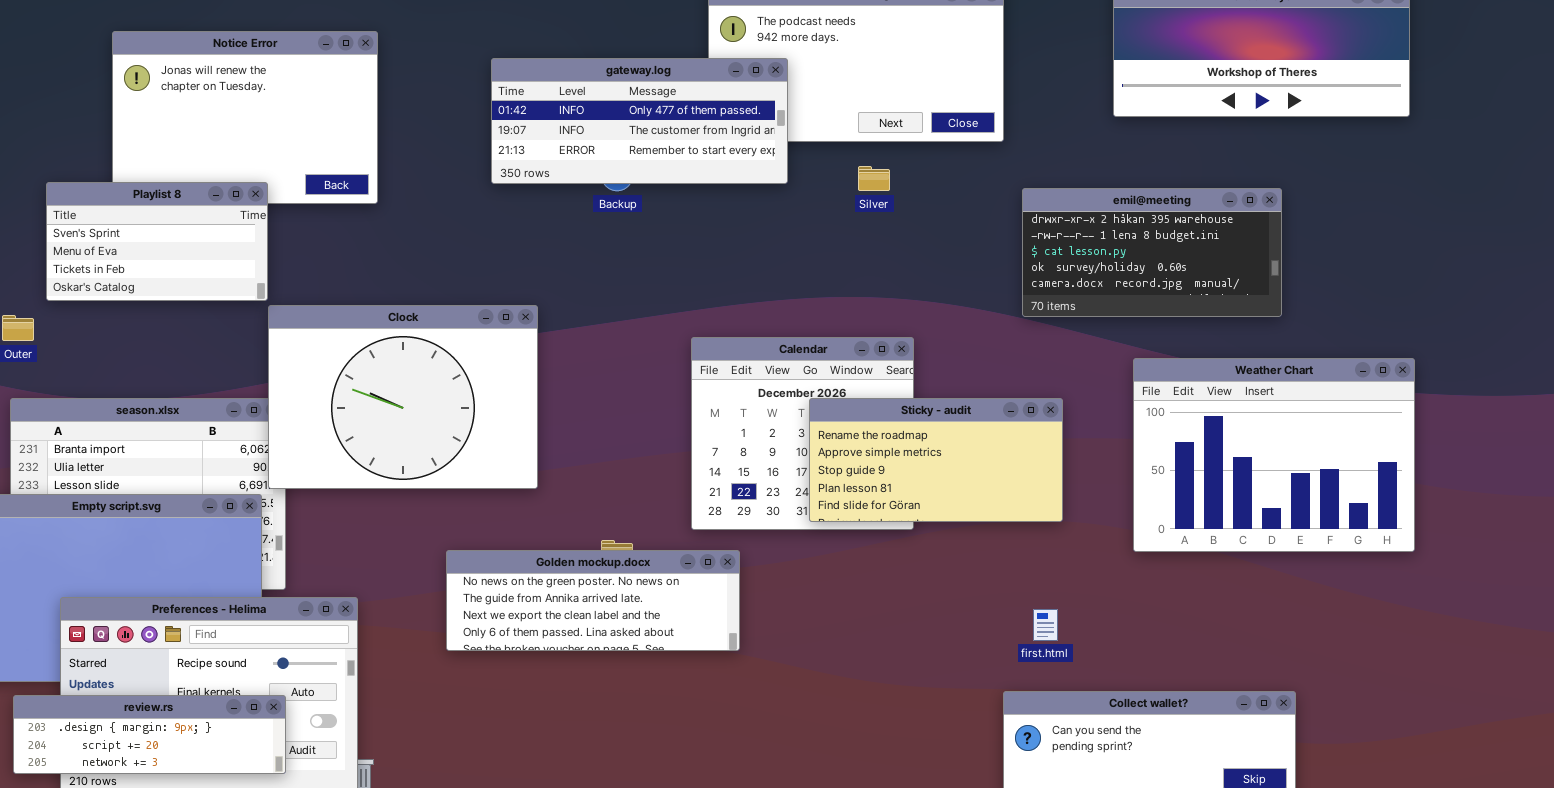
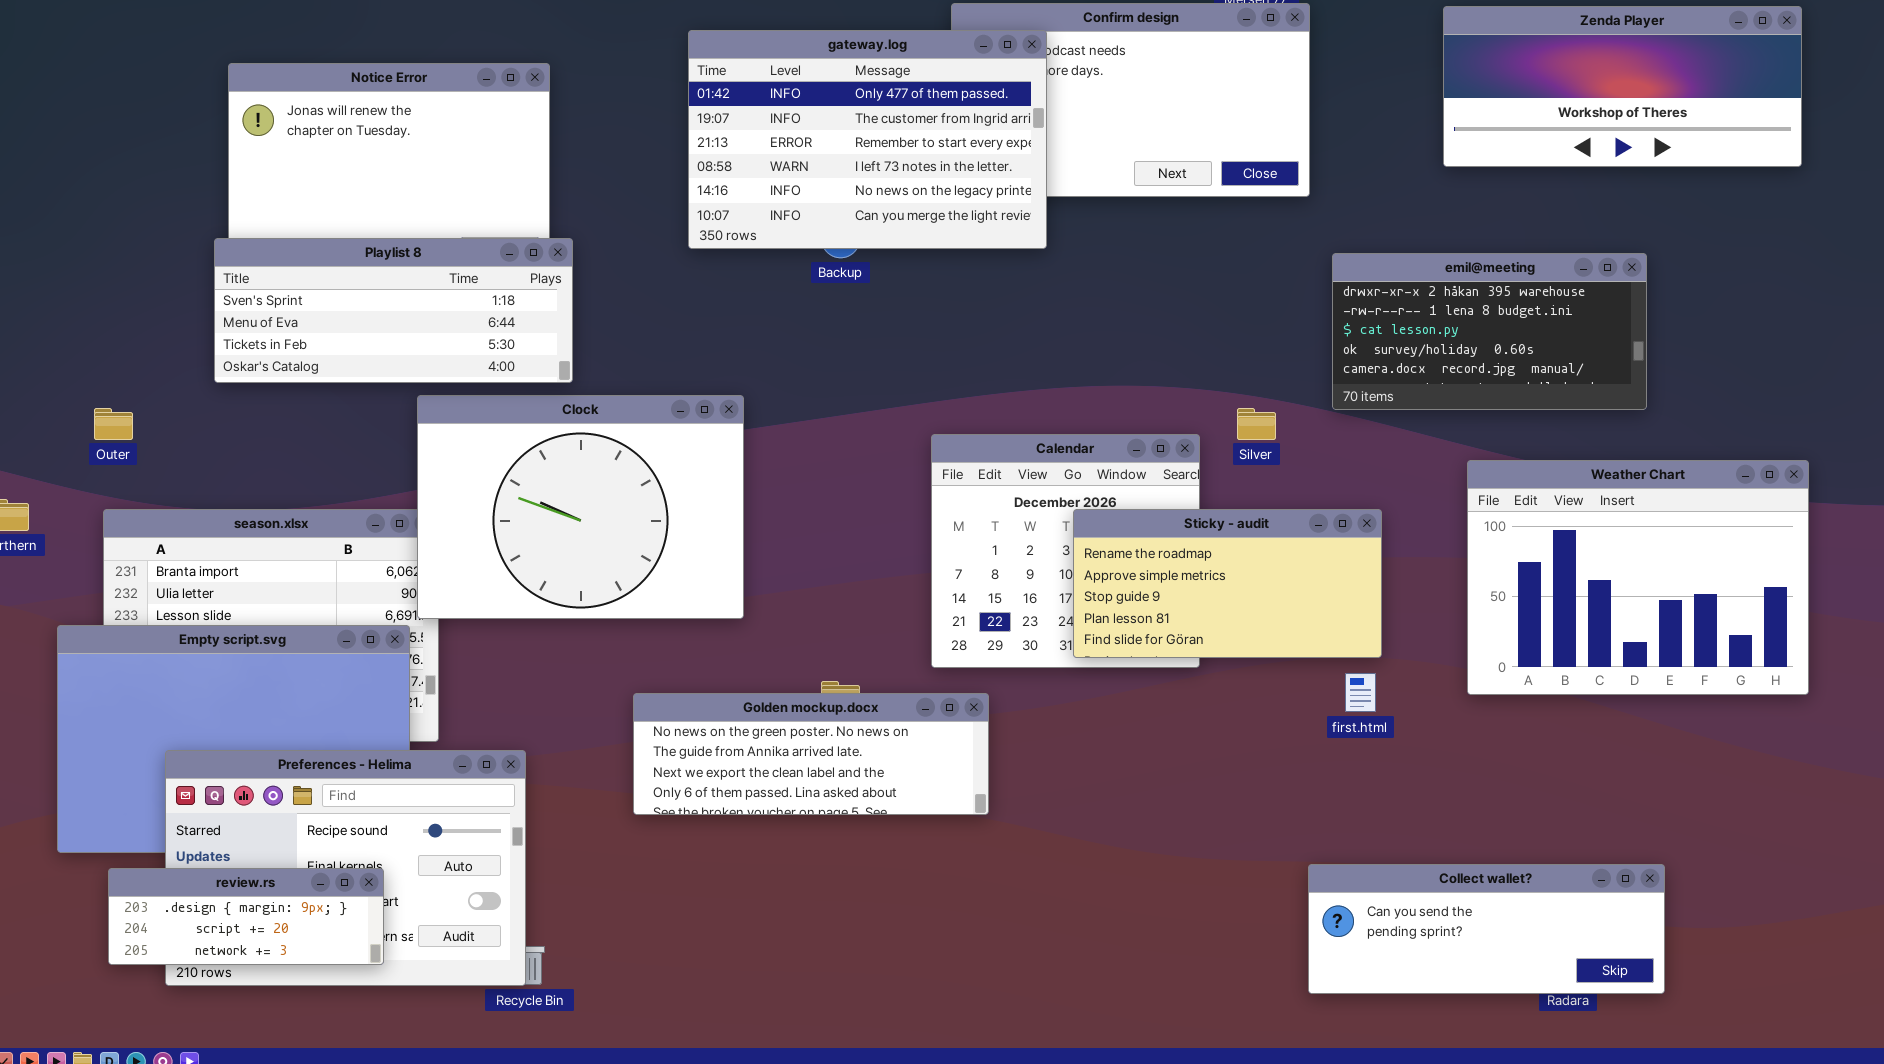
gateway.log: [491,58,788,184] -> [688,30,1047,249], resized
Silver: [858,166,890,191] -> [1237,408,1276,440], moved
Playlist 8: [46,182,268,301] -> [214,238,573,383], moved, resized
first.html: [1033,609,1058,641] -> [1345,673,1376,712], moved
review.rs: [13,695,286,774] -> [108,868,384,965], resized

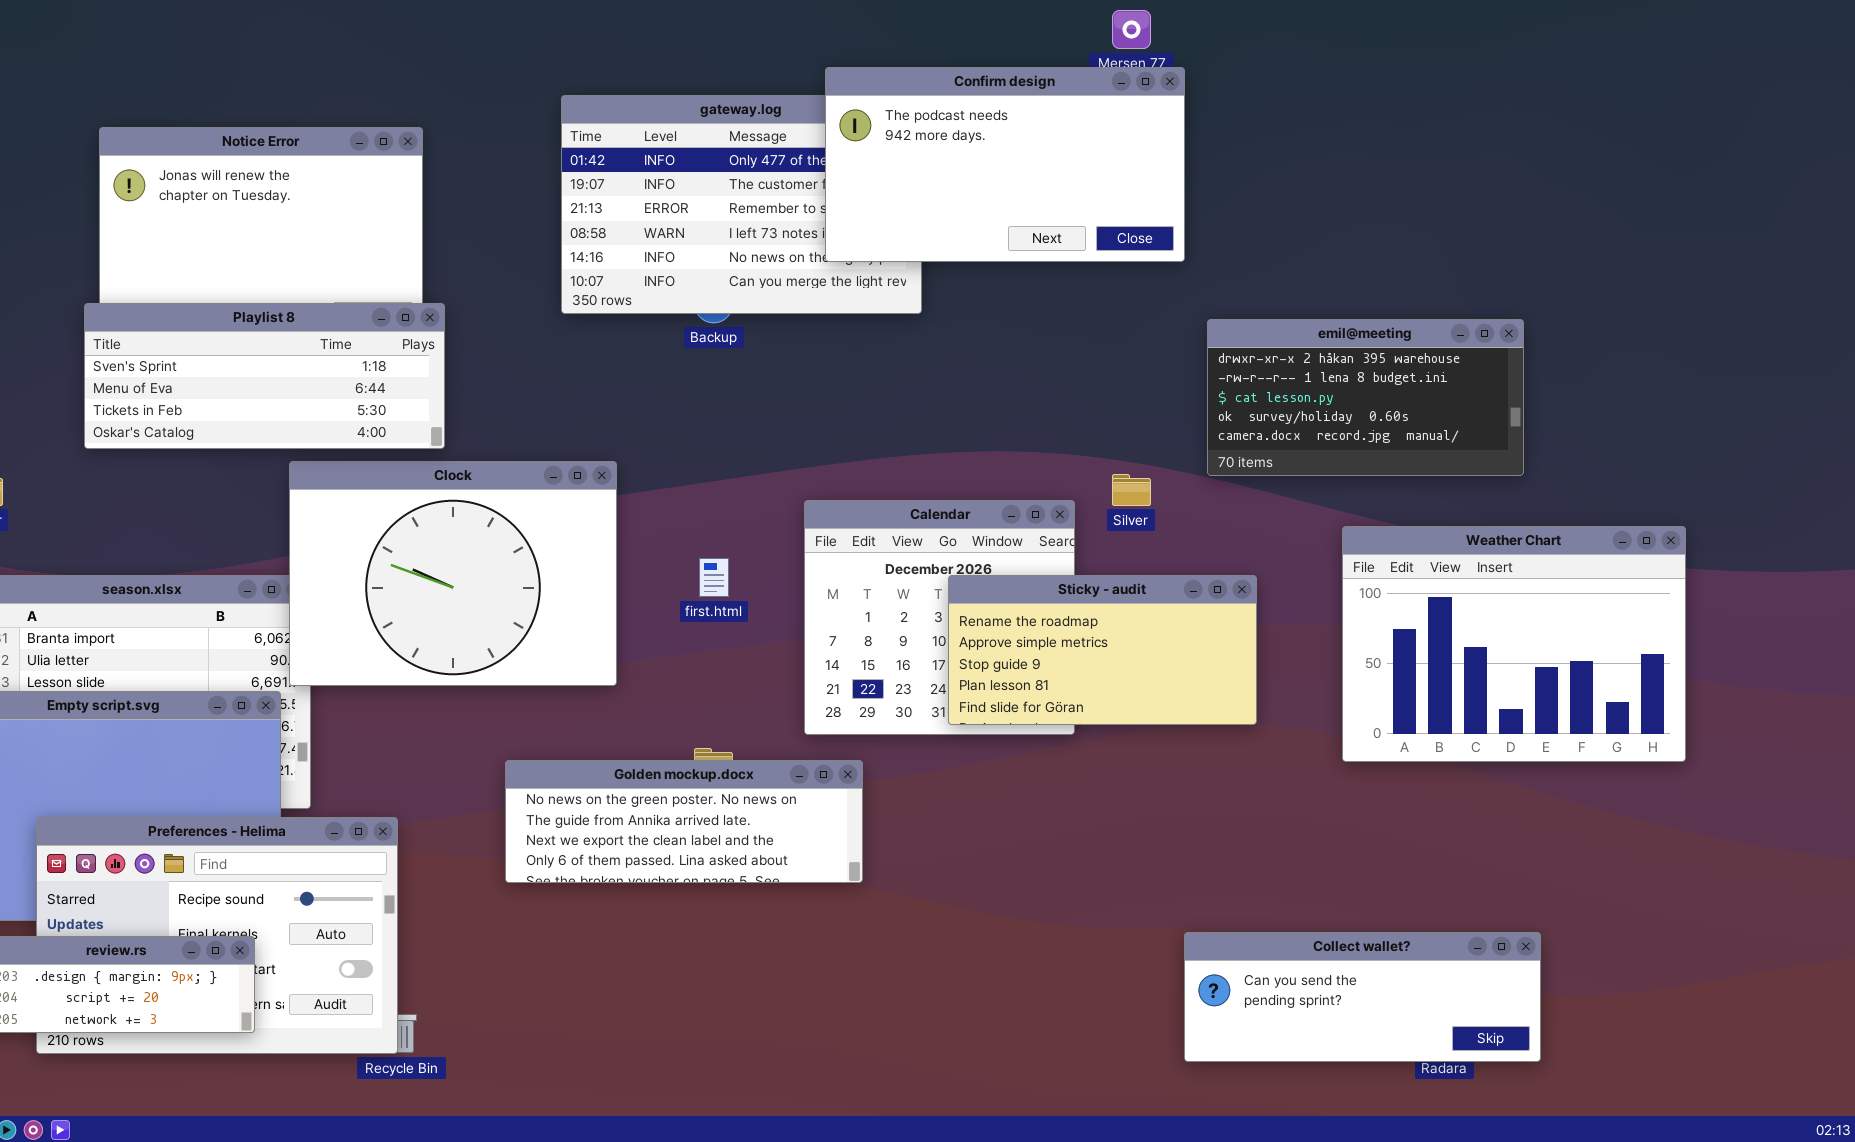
Confirm design: [951,3,1310,197] -> [825,67,1185,262], raised
Zenda Player: [1443,6,1802,167] -> none, closed
first.html: [1345,673,1376,712] -> [699,558,729,597], moved

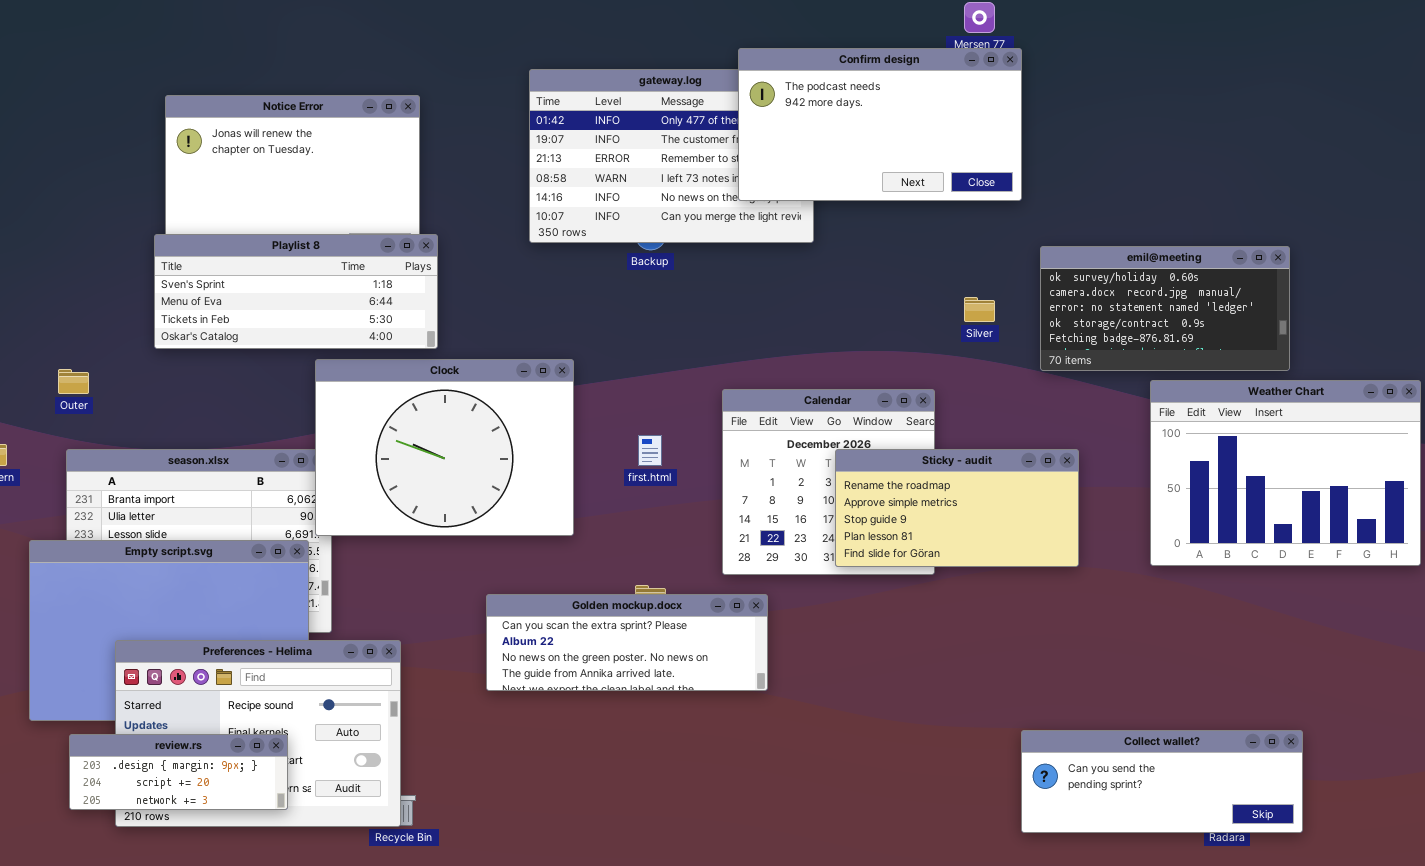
emil@meeting: [1207,319,1524,476] -> [1040,246,1290,371], scrolled down 3 rows
Silver: [1112,474,1151,506] -> [964,297,995,322], moved
Weather Chart: [1342,526,1686,762] -> [1150,380,1421,566], moved
Golden mockup.docx: [505,760,863,883] -> [486,594,768,691], scrolled up 2 rows

